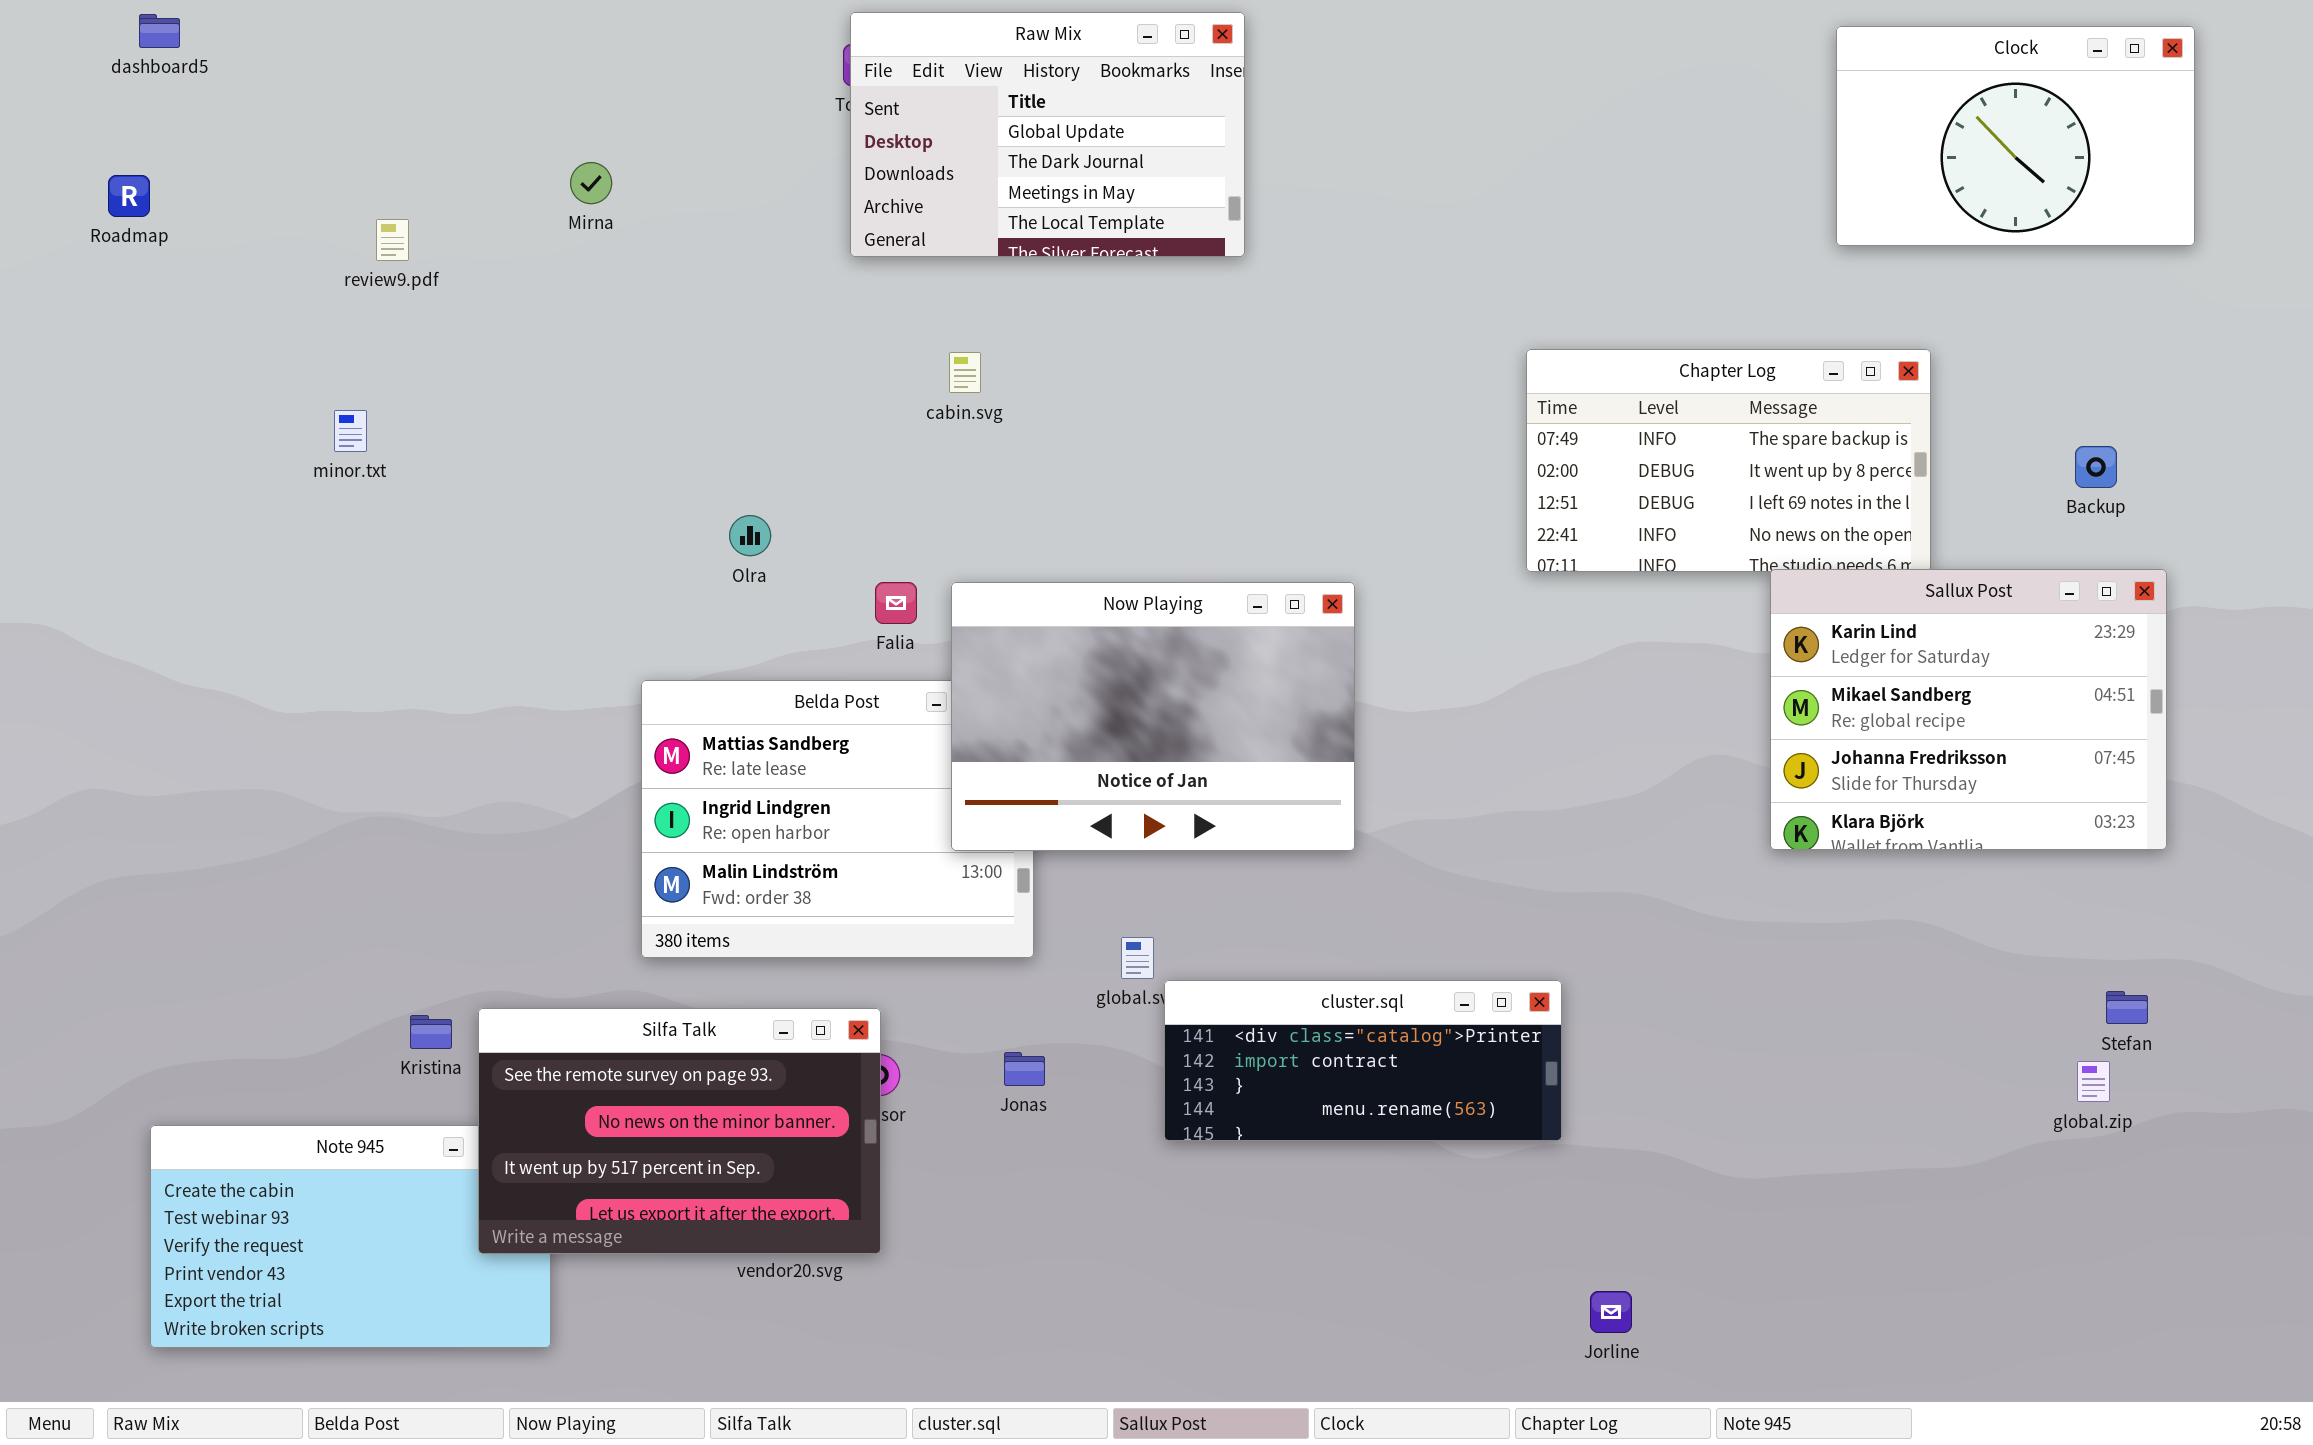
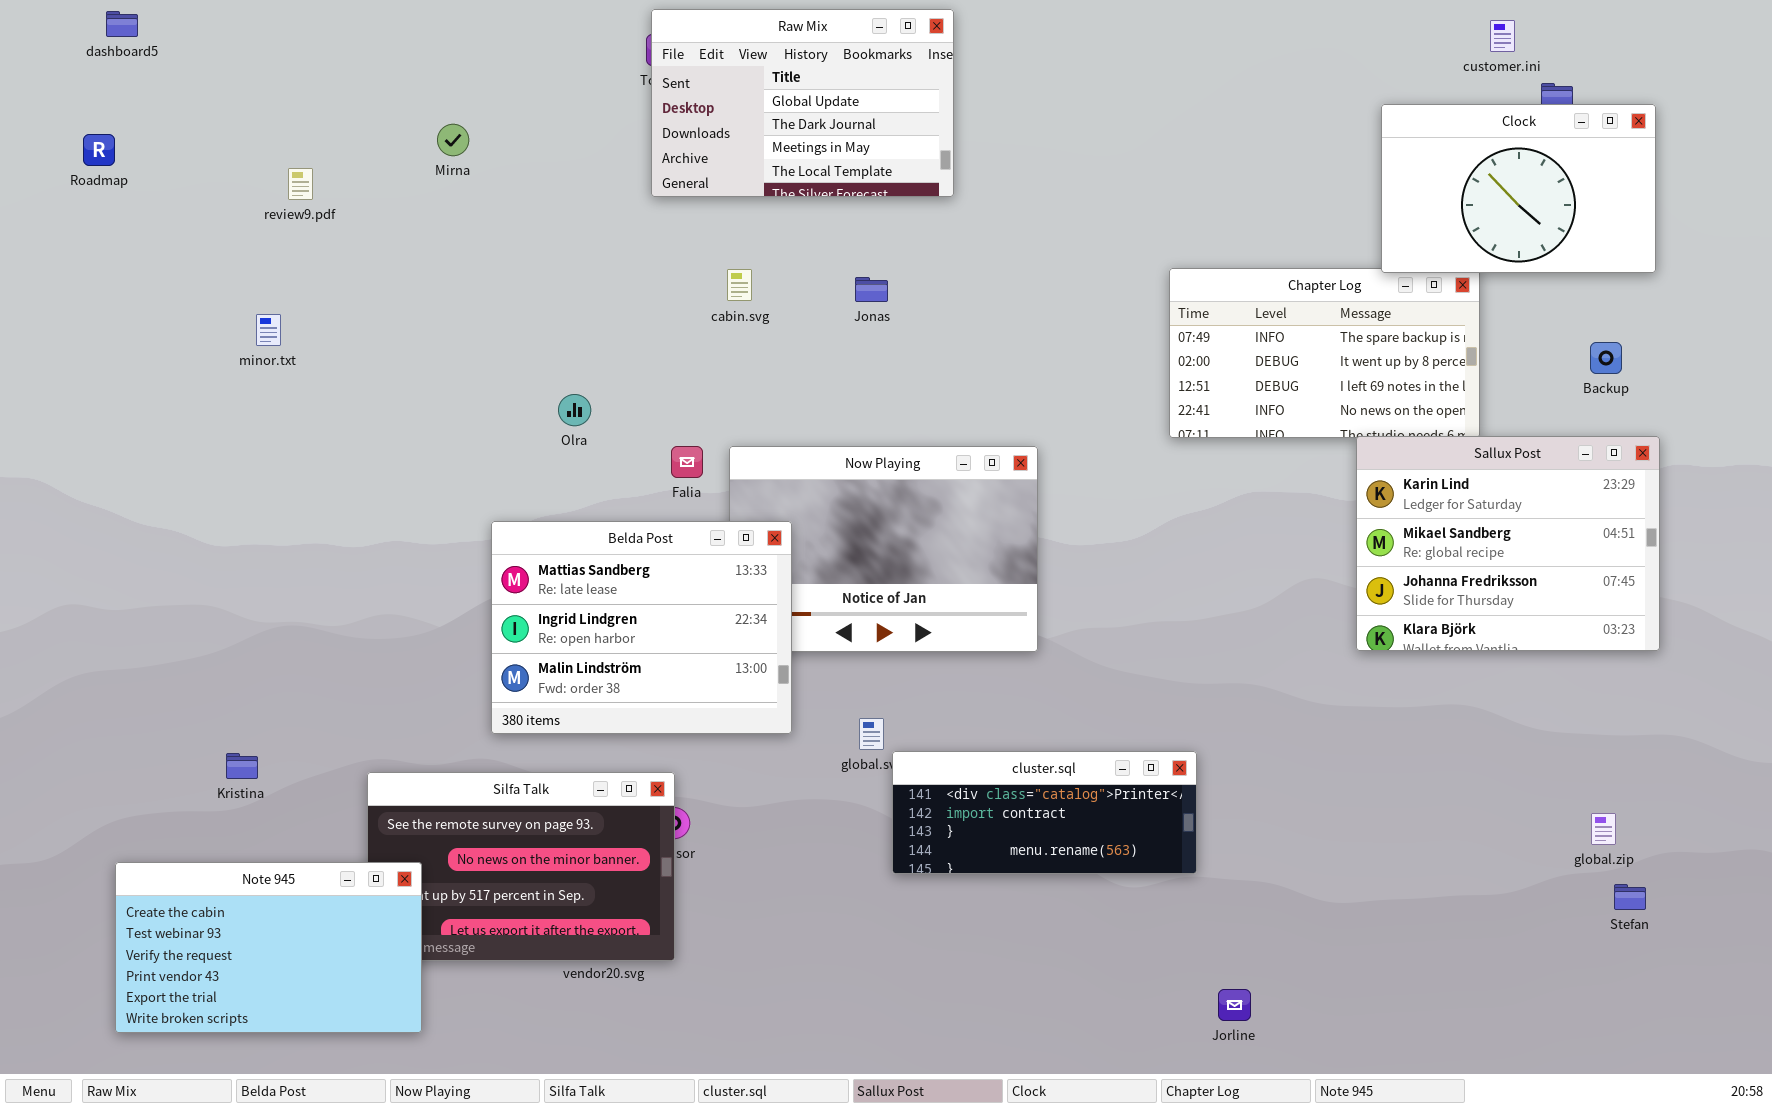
Clock: [1836,26,2195,246] -> [1381,104,1656,273], moved
Belda Post: [641,680,1034,958] -> [491,521,792,734], raised
Stefan: [2106,991,2148,1024] -> [1614,884,1646,910], moved
Kristina: [410,1015,452,1049] -> [226,753,258,779], moved
Jonas: [1004,1052,1045,1086] -> [855,277,888,302], moved
Note 945: [150,1125,551,1348] -> [115,862,422,1033], raised

